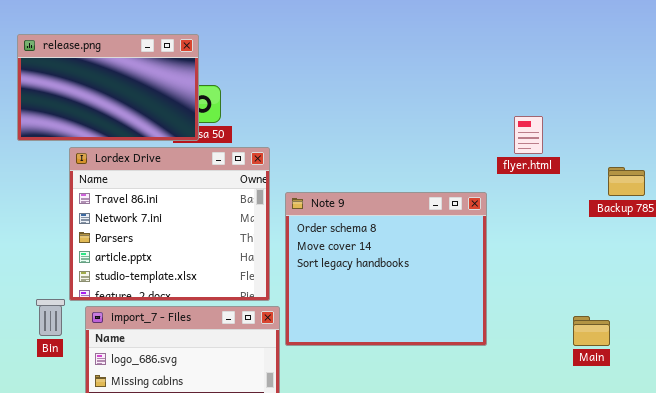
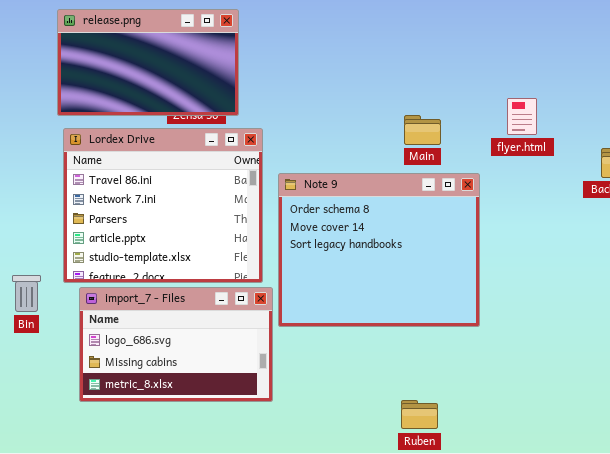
release.png: [17,34,199,141] -> [57,9,239,116], moved
Bin: [36,299,65,336] -> [12,275,41,312], moved
Main: [573,316,610,346] -> [404,115,441,145], moved

